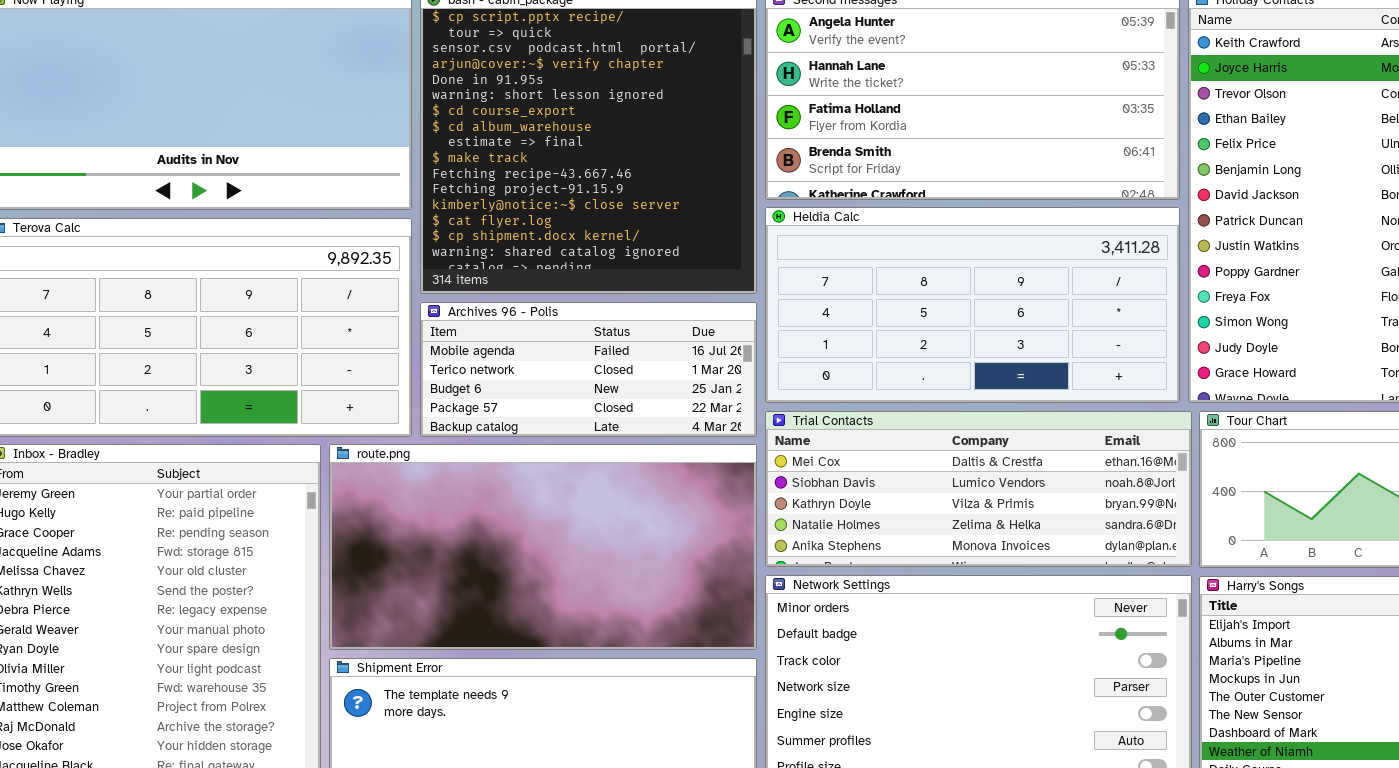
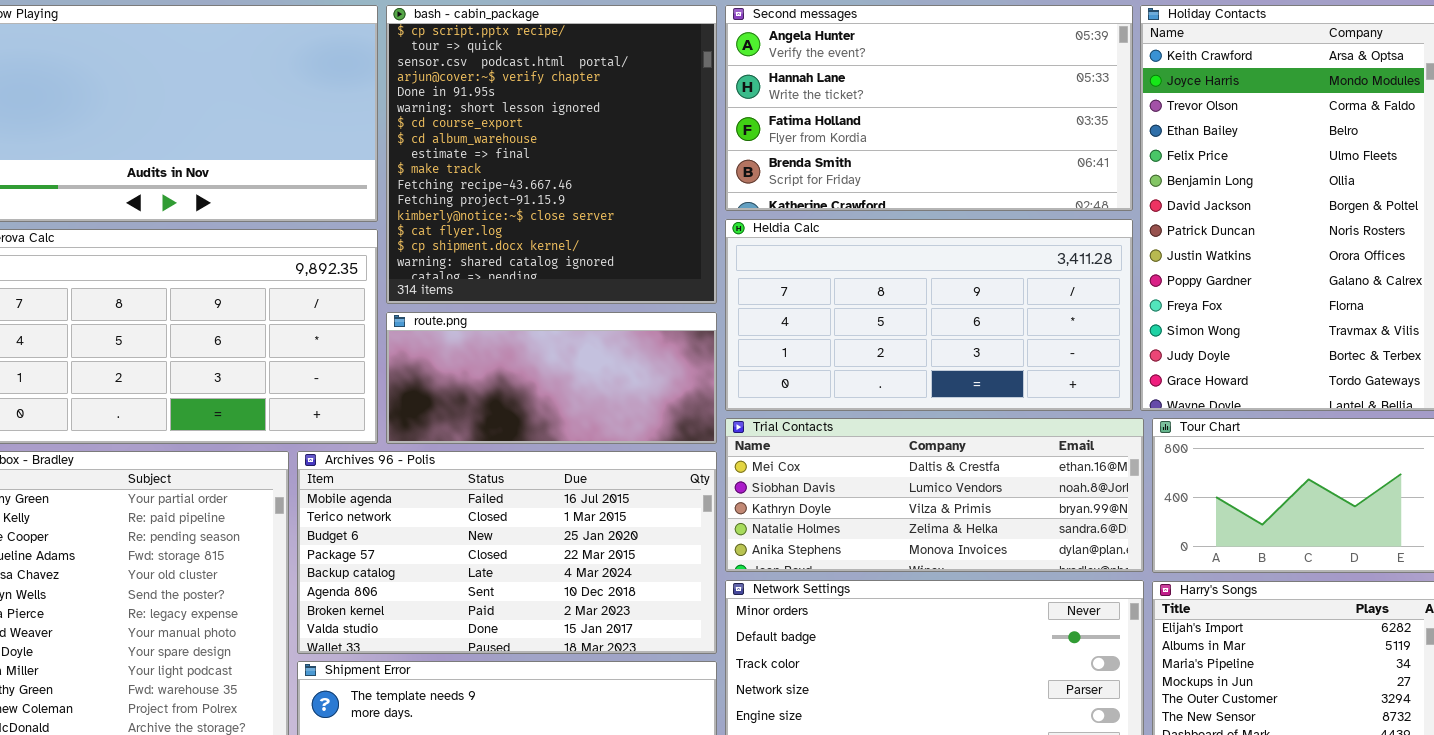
Archives 96 - Polis: [420,302,757,437] -> [297,451,717,654], moved, resized
route.png: [329,444,757,650] -> [386,312,717,444], moved, resized

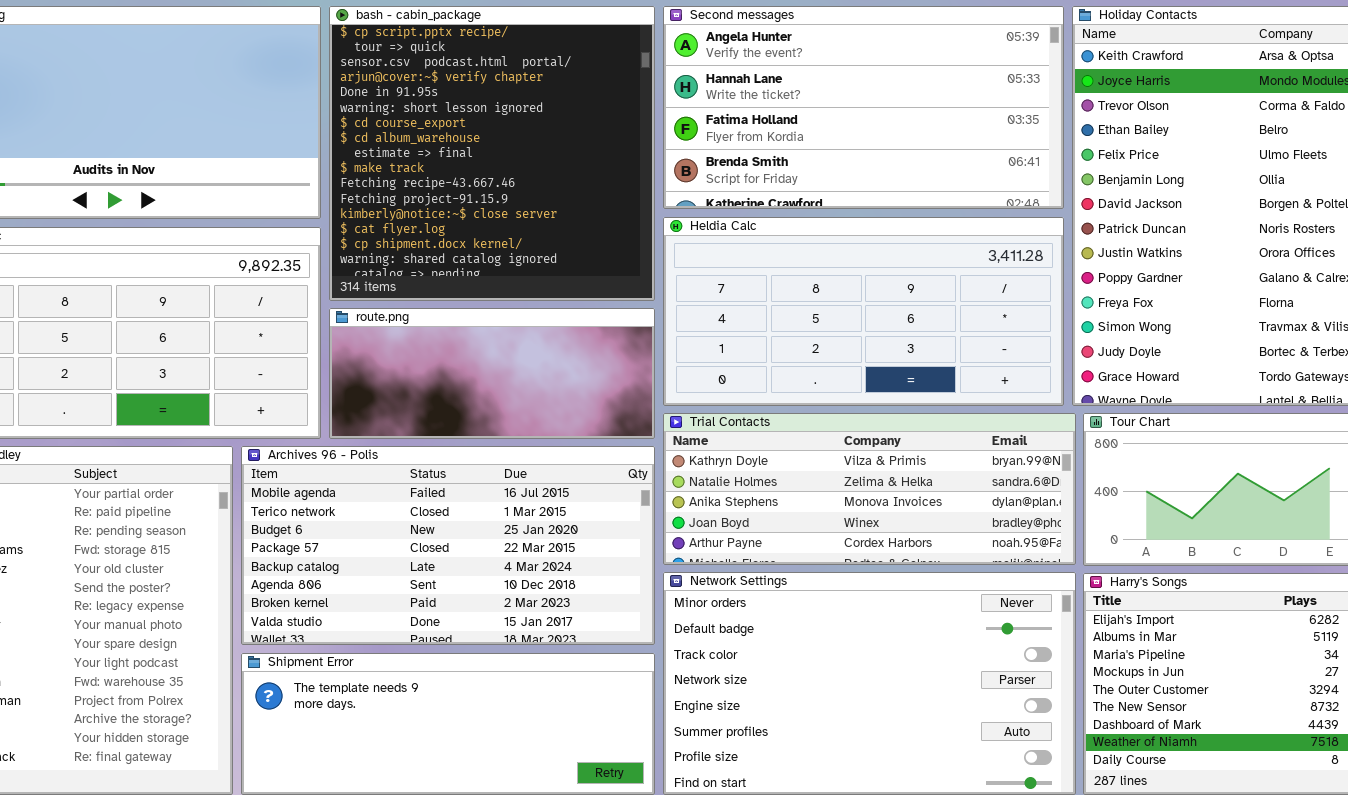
Trial Contacts: [725,418,1144,572] -> [663,413,1076,565], scrolled down 2 rows

